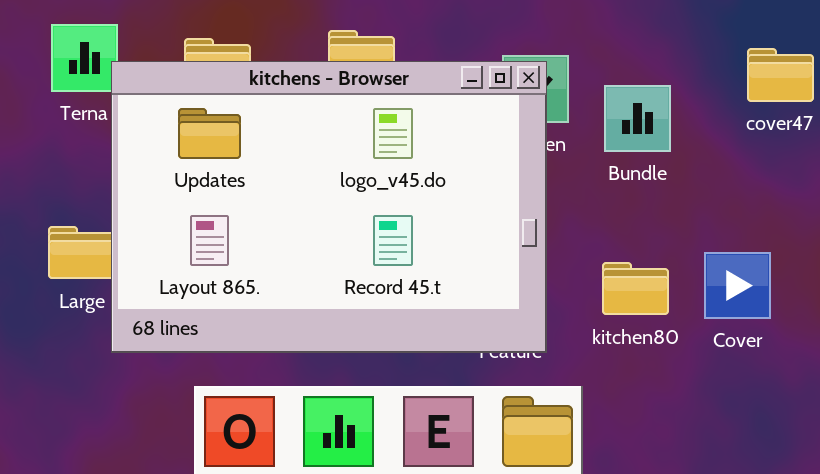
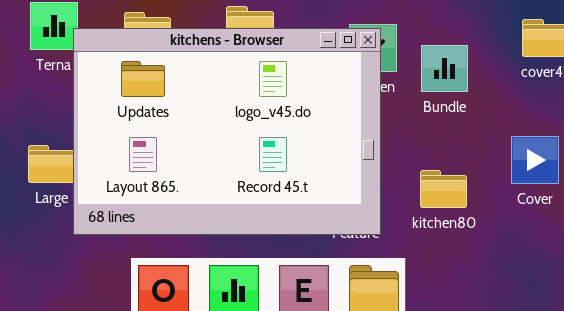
Cover: [704,252,771,319] -> [511,136,559,184], moved

